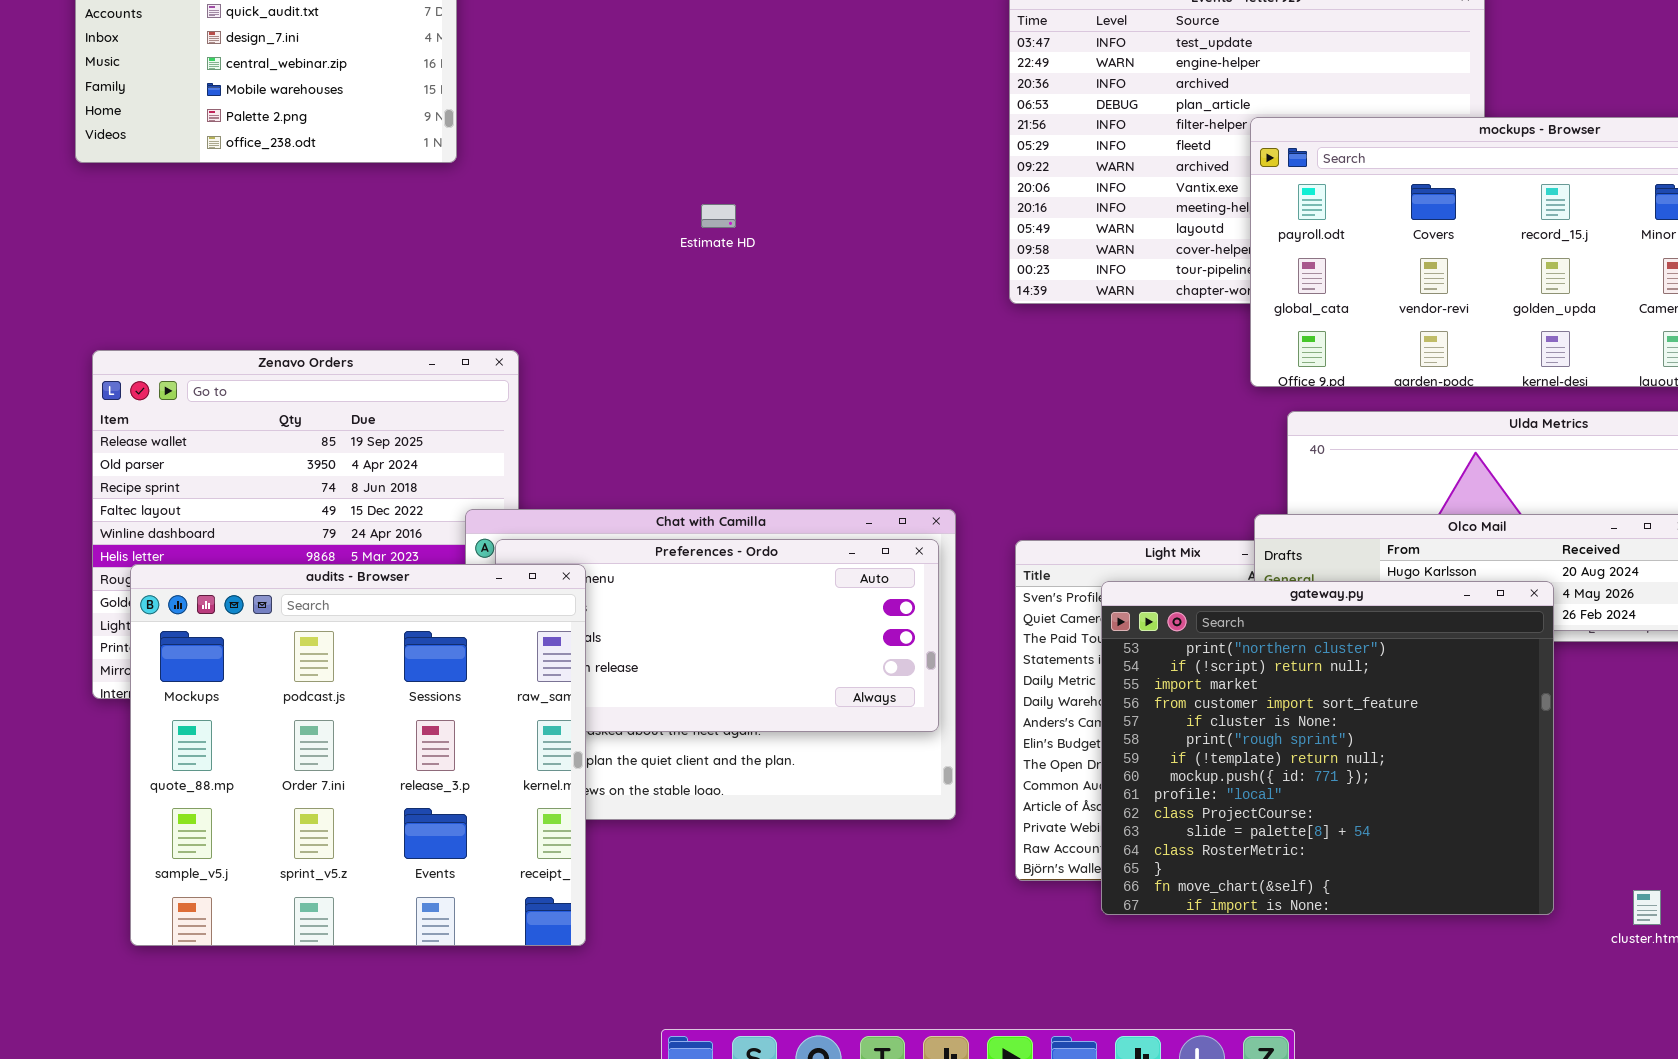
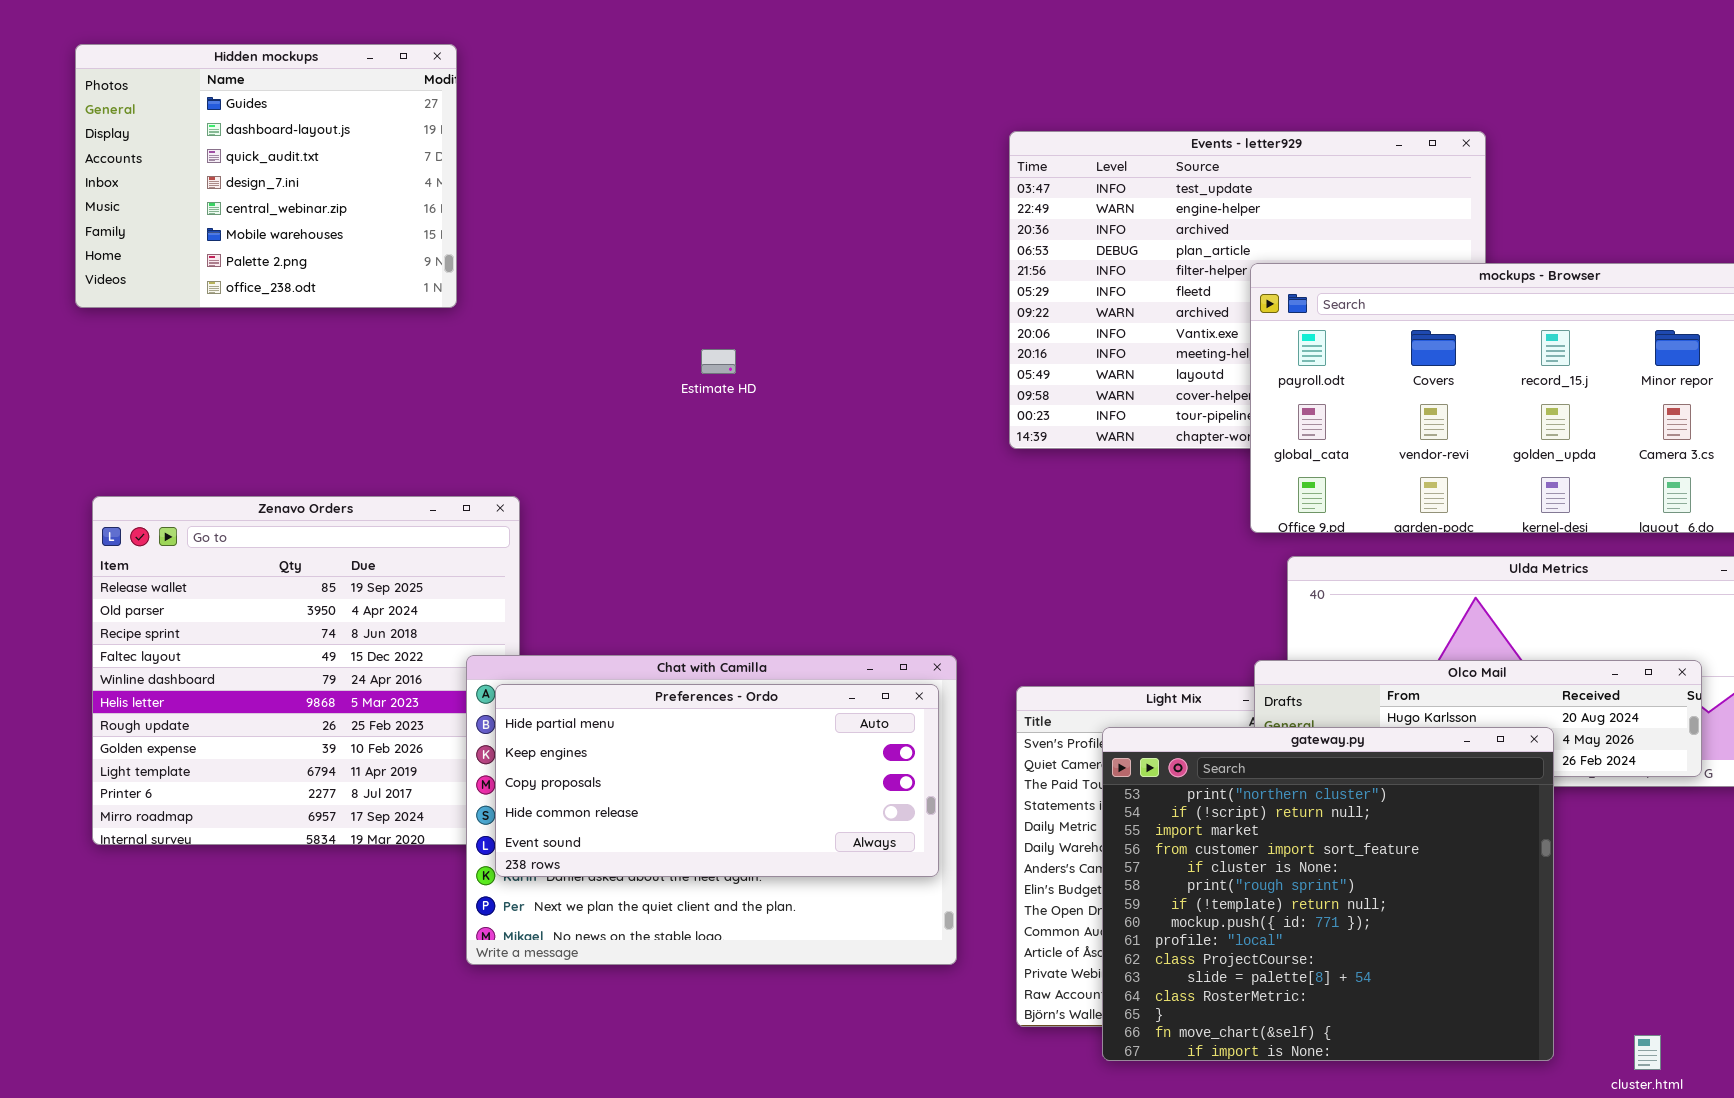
audits - Browser: [130,564,586,946] -> none, closed

